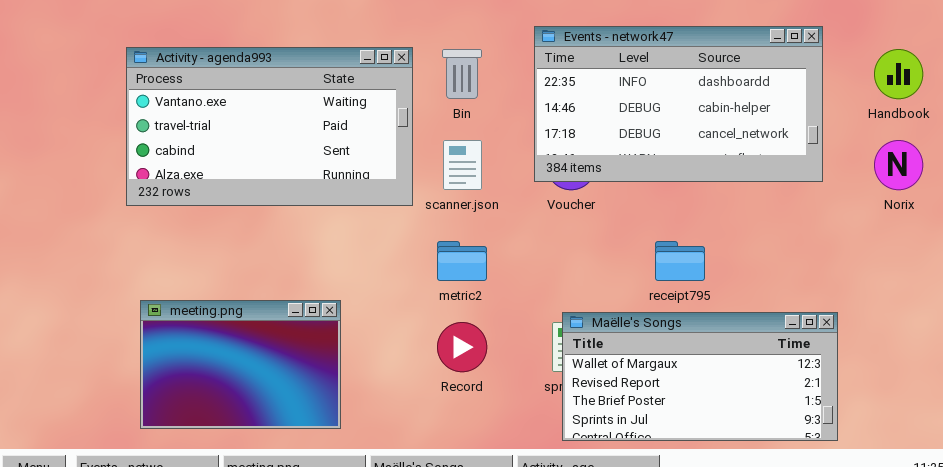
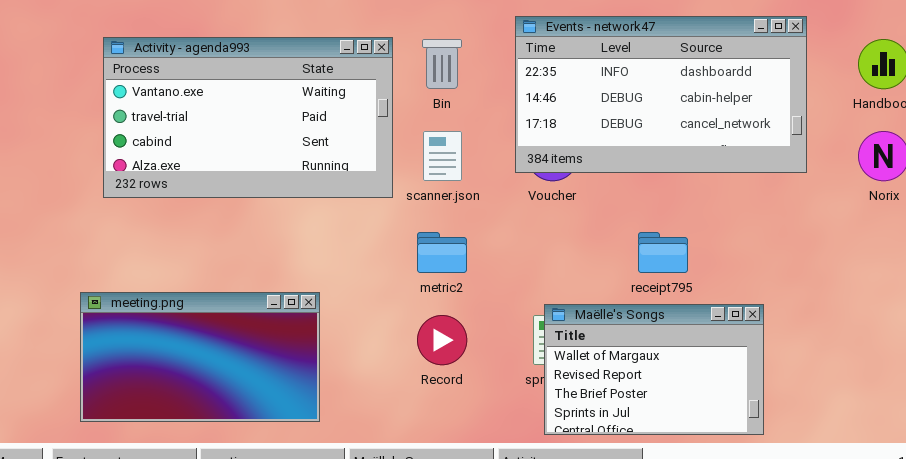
meeting.png: [140,300,341,429] -> [80,292,320,422], resized
Maëlle's Songs: [562,312,838,441] -> [544,304,764,435], resized

